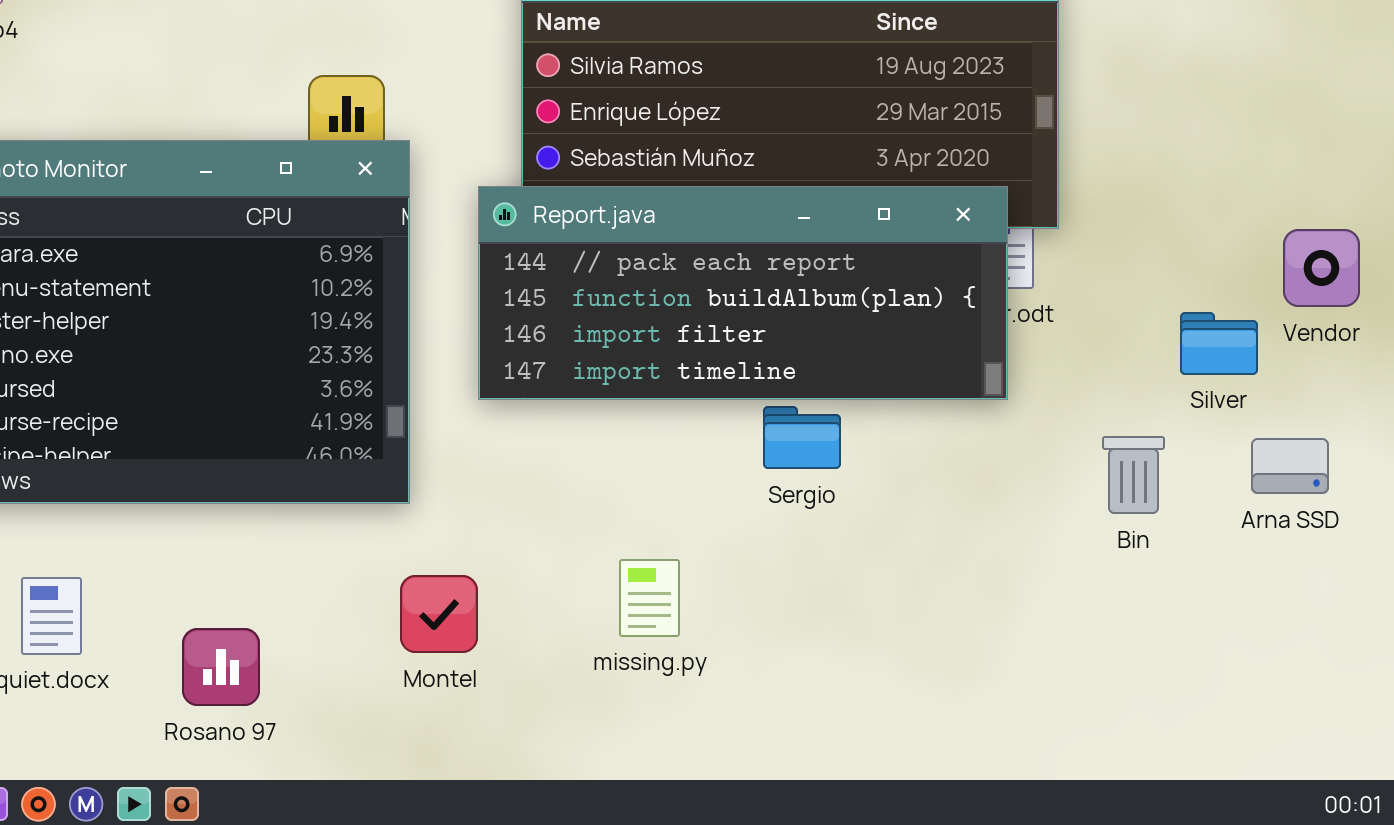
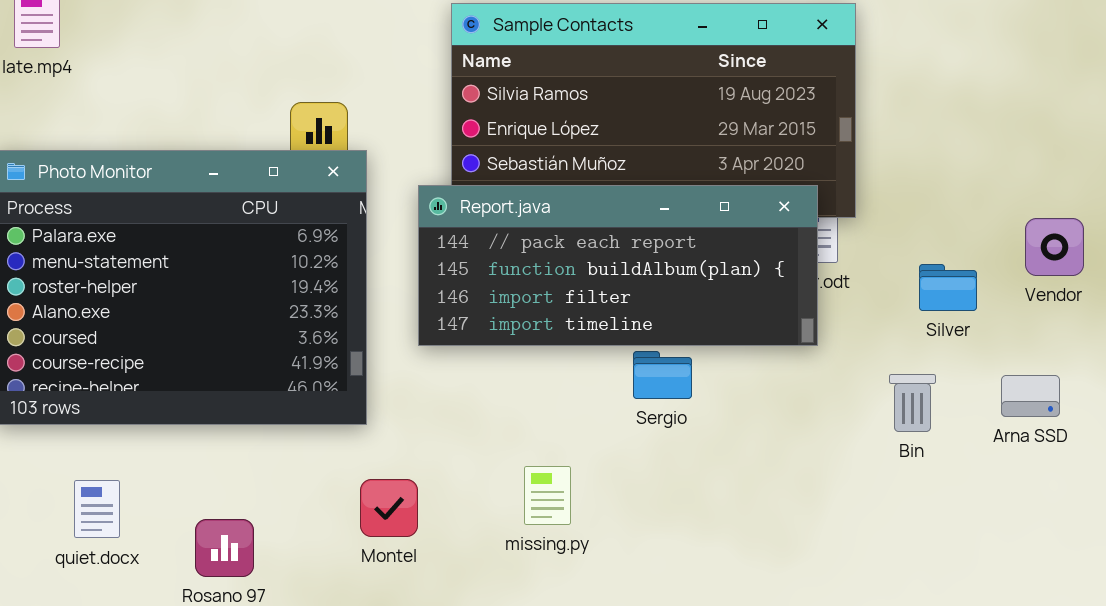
Silver: [1180,312,1258,375] -> [919,264,977,311], moved

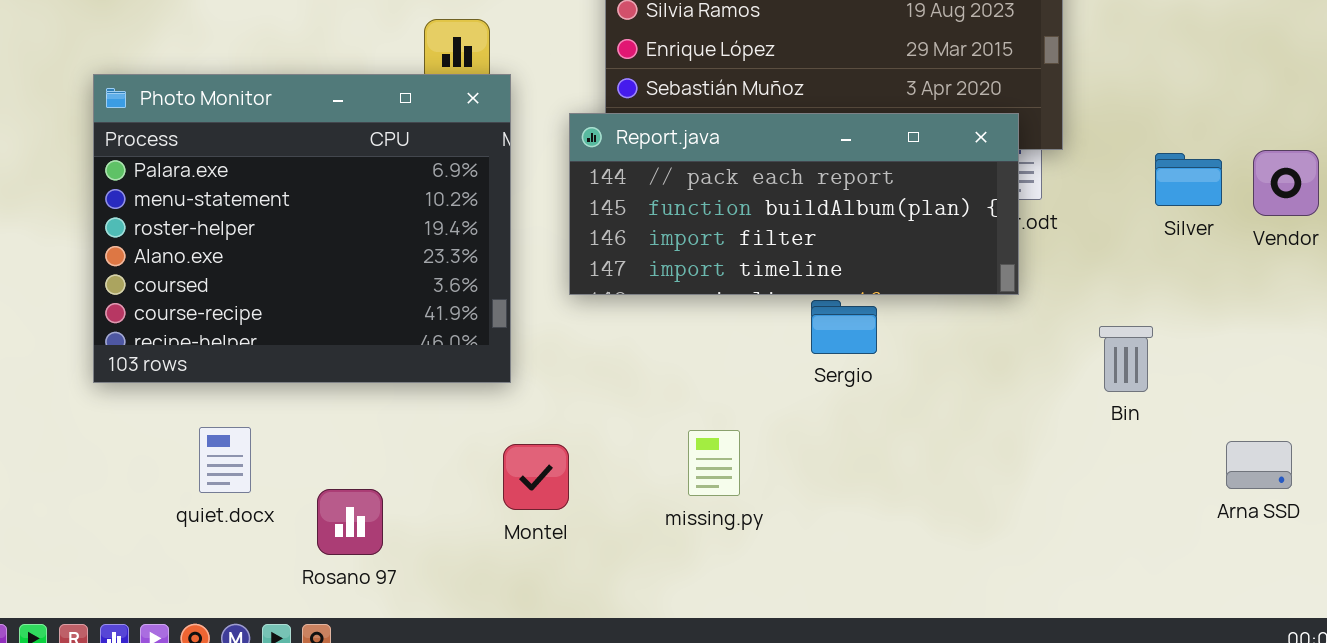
Silver: [919,264,977,311] -> [1155,153,1222,206], moved
Arna SSD: [1001,375,1060,417] -> [1226,441,1292,489], moved
quiet.docx: [74,480,120,538] -> [199,427,251,493], moved

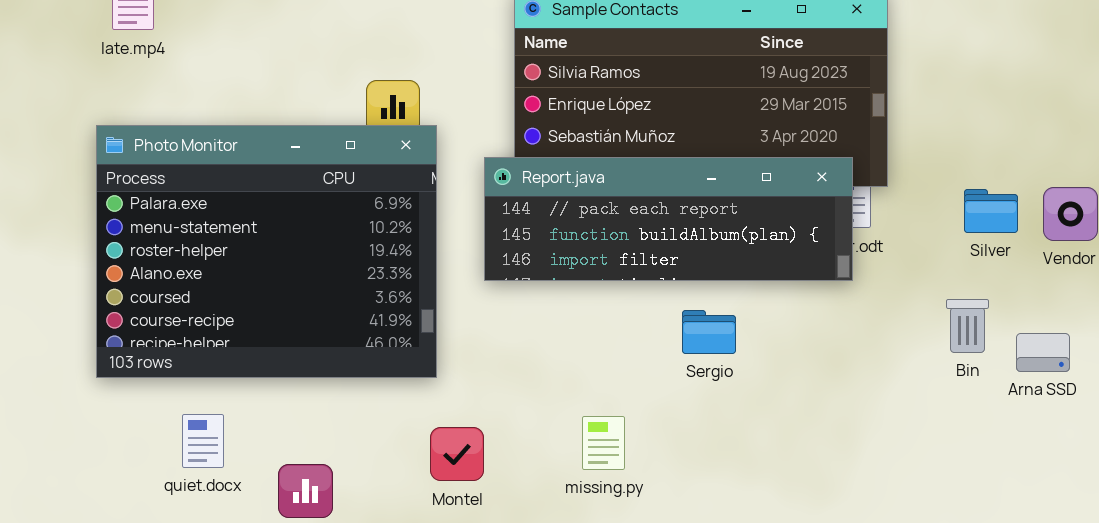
Report.java: [569,113,1019,295] -> [484,157,853,281], resized
Bin: [1099,326,1153,392] -> [946,299,989,353], moved
Arna SSD: [1226,441,1292,489] -> [1016,333,1070,372], moved

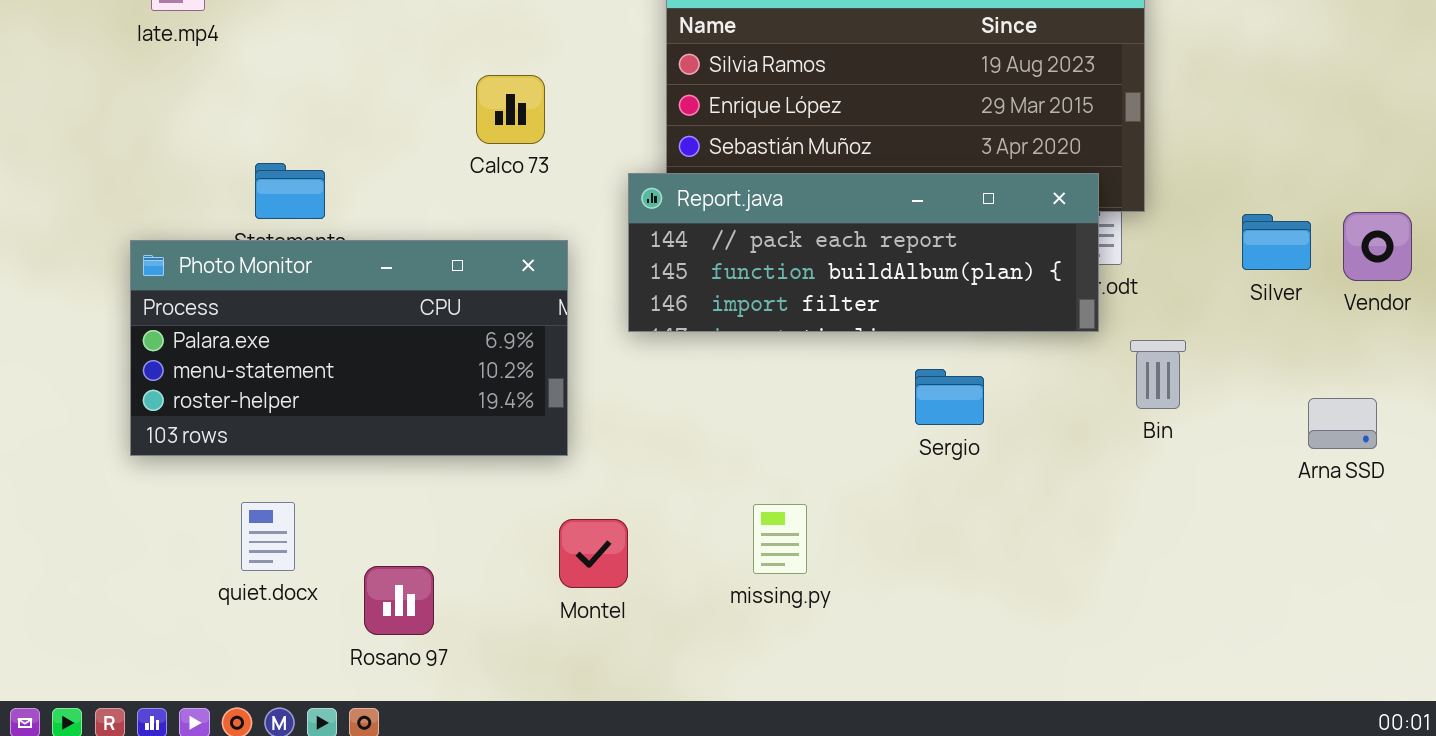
Photo Monitor: [96,125,437,378] -> [130,240,568,456], resized
Bin: [946,299,989,353] -> [1130,340,1186,409], moved
Sergio: [682,310,736,354] -> [915,369,984,425], moved

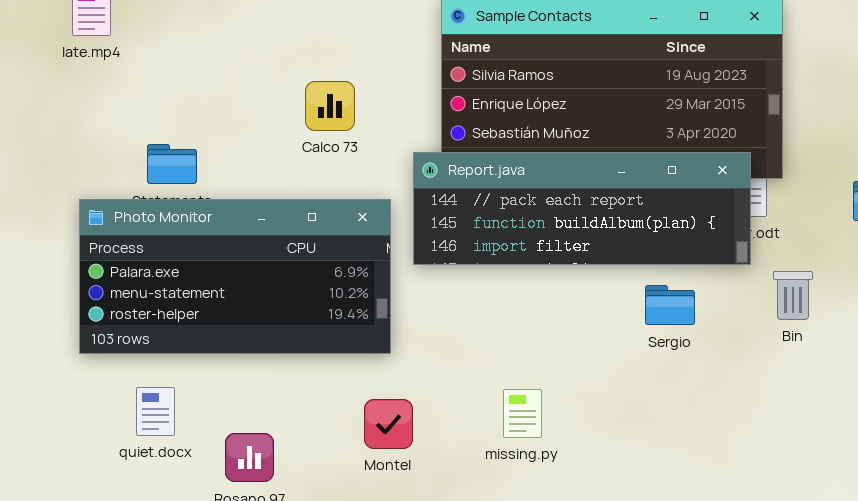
Photo Monitor: [130,240,568,456] -> [79,199,391,354], moved
Sergio: [915,369,984,425] -> [645,285,695,325], moved

